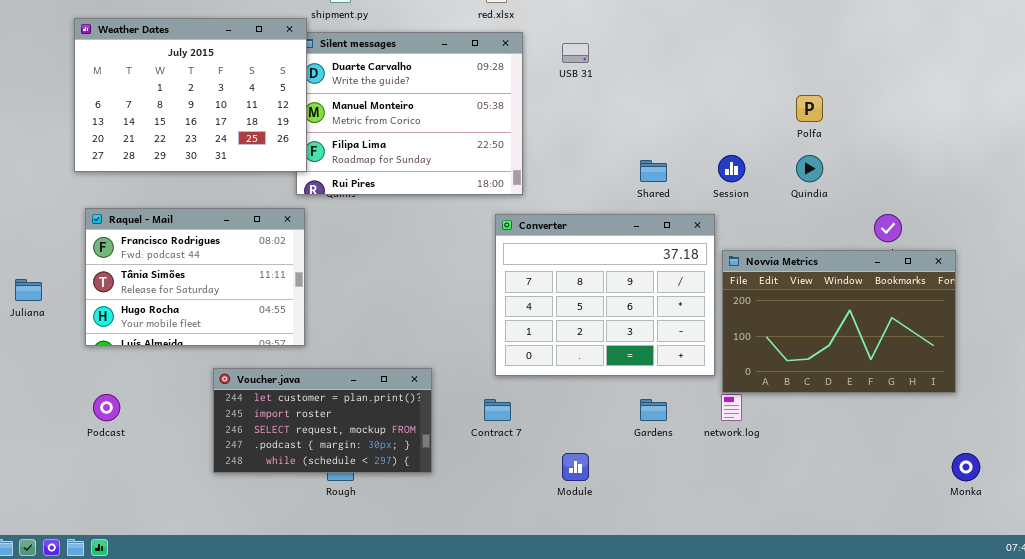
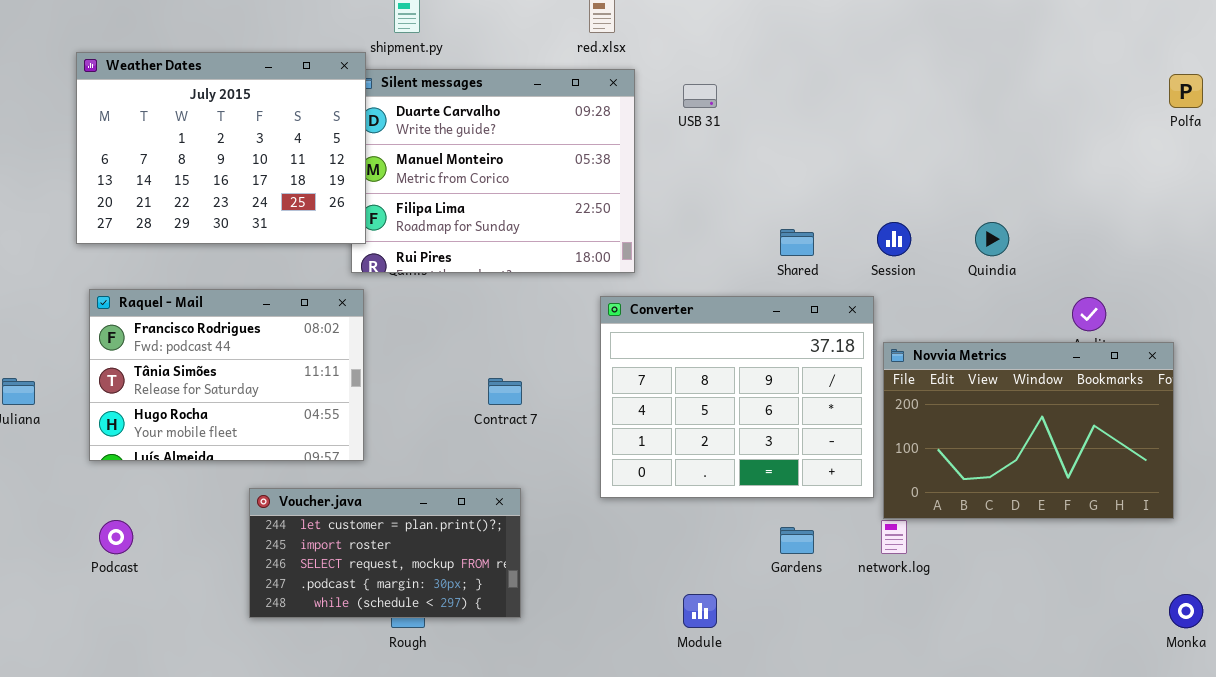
Polfa: [796,95,823,122] -> [1169,74,1203,108], moved
Contract 7: [484,399,511,421] -> [488,378,522,405], moved

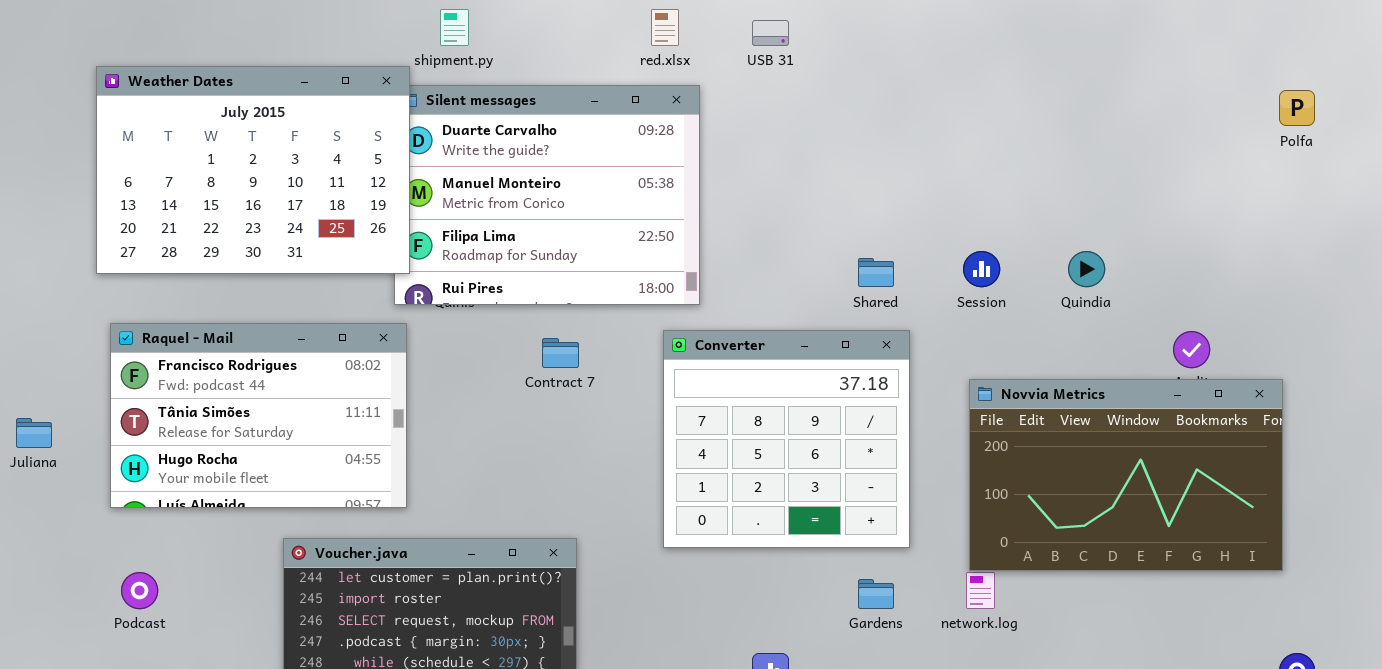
USB 31: [683,84,717,108] -> [752,20,789,46], moved
Converter: [600,296,874,498] -> [663,330,910,548], resized
Contract 7: [488,378,522,405] -> [542,338,579,368], moved

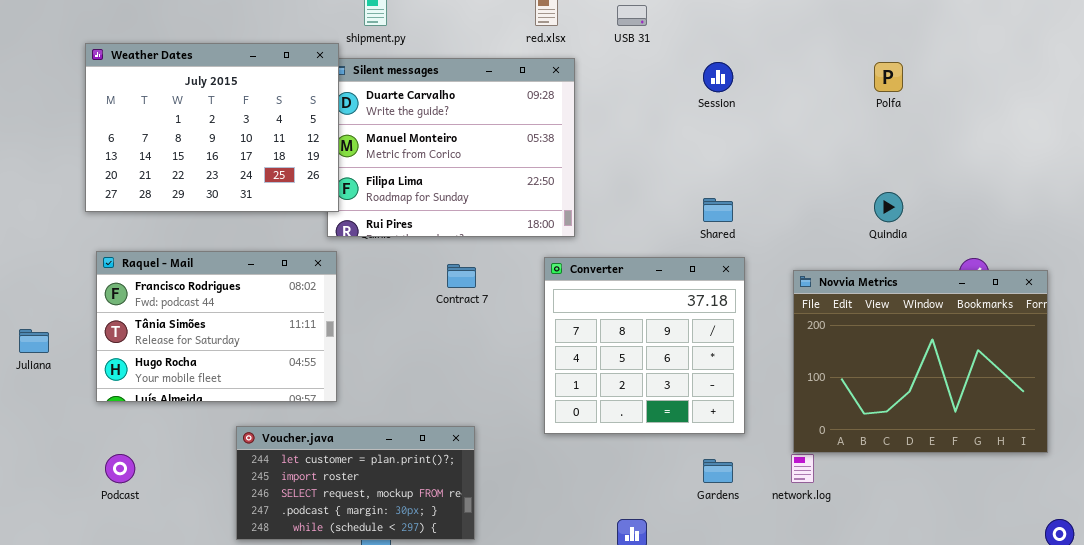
Polfa: [1279,90,1315,126] -> [874,62,903,92], moved
Session: [963,251,1000,287] -> [703,62,733,92], moved
Novvia Metrics: [969,379,1283,571] -> [793,270,1048,453], resized

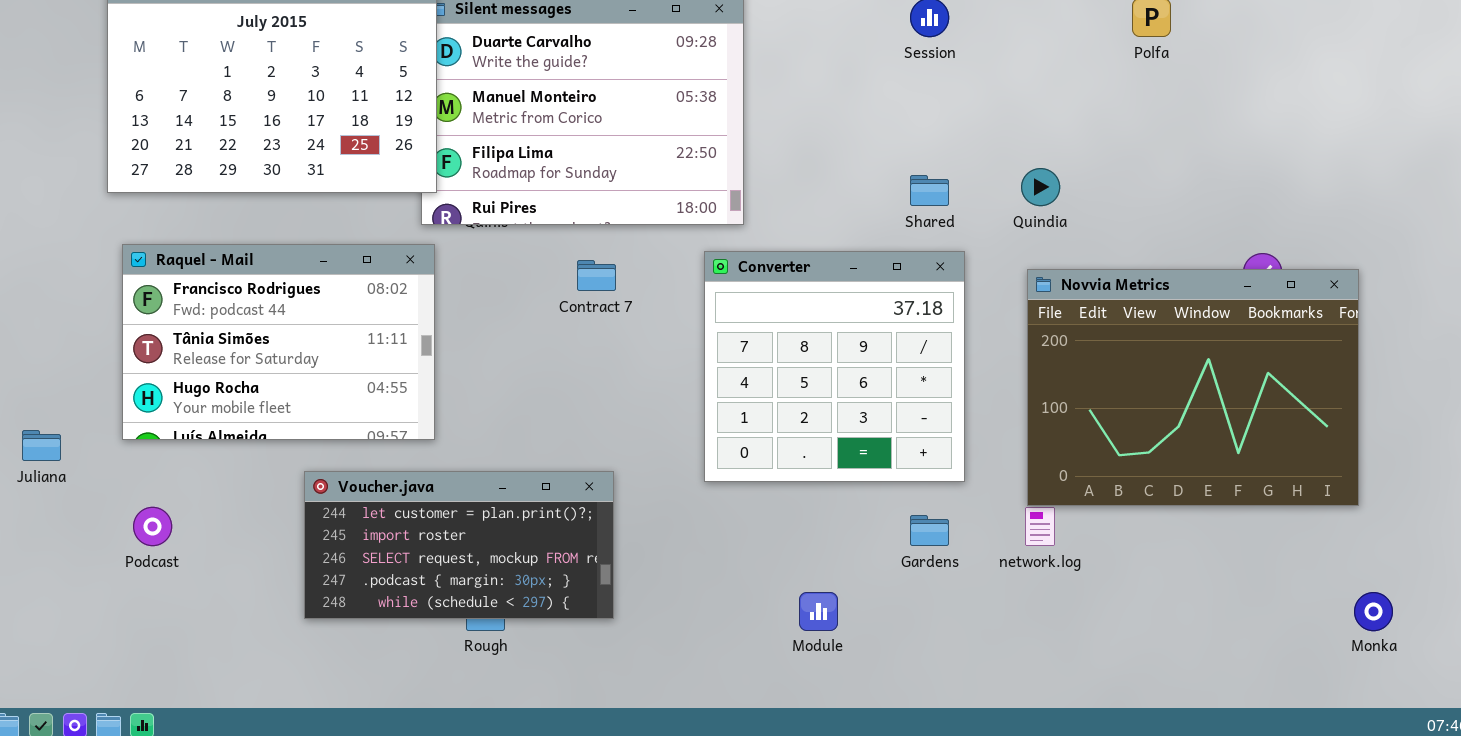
Quindia: [874,192,903,222] -> [1021,168,1060,206], moved
Juliana: [19,329,49,353] -> [22,430,61,461], moved

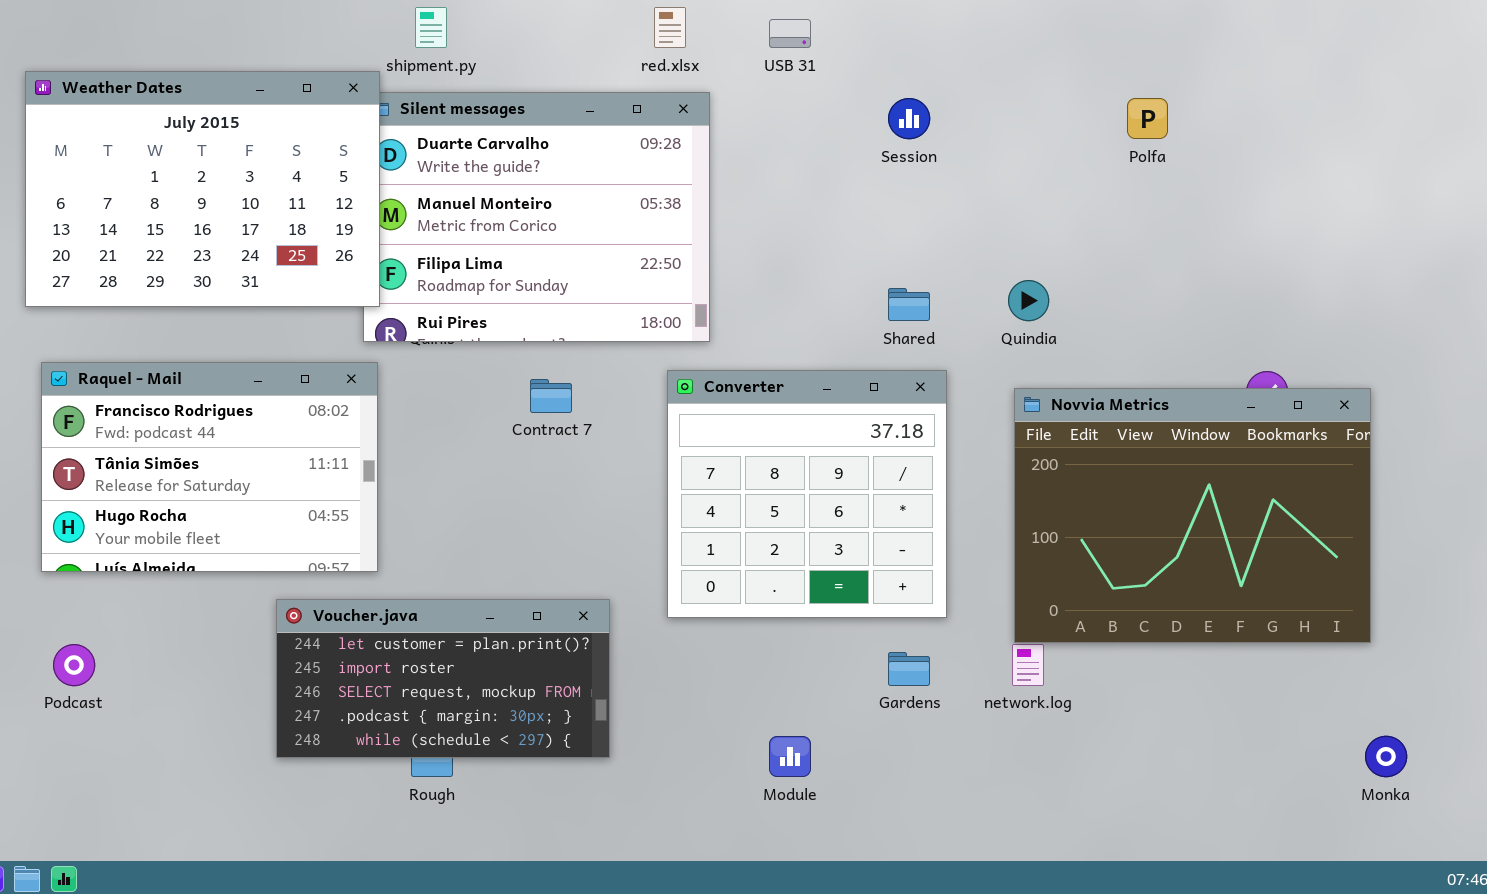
Voucher.java: [304,471,614,619] -> [276,599,610,758], moved

